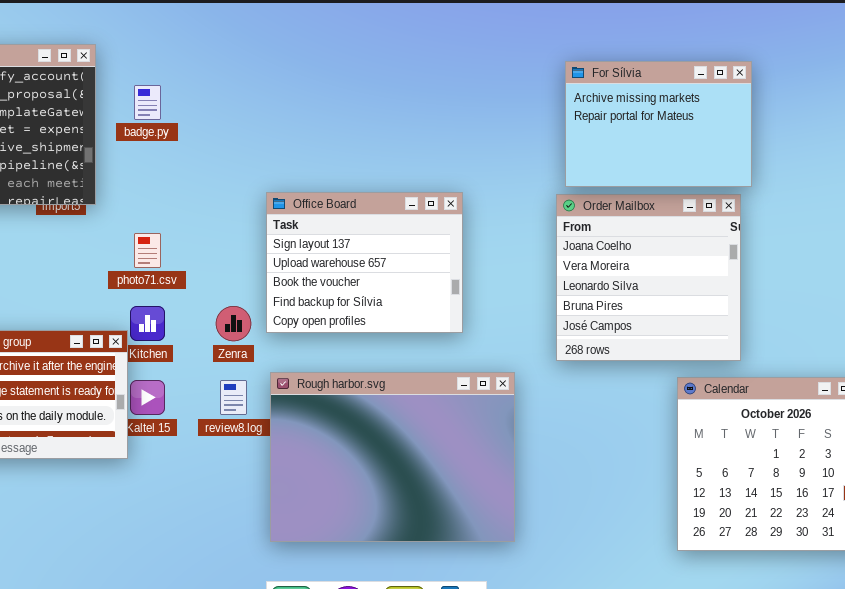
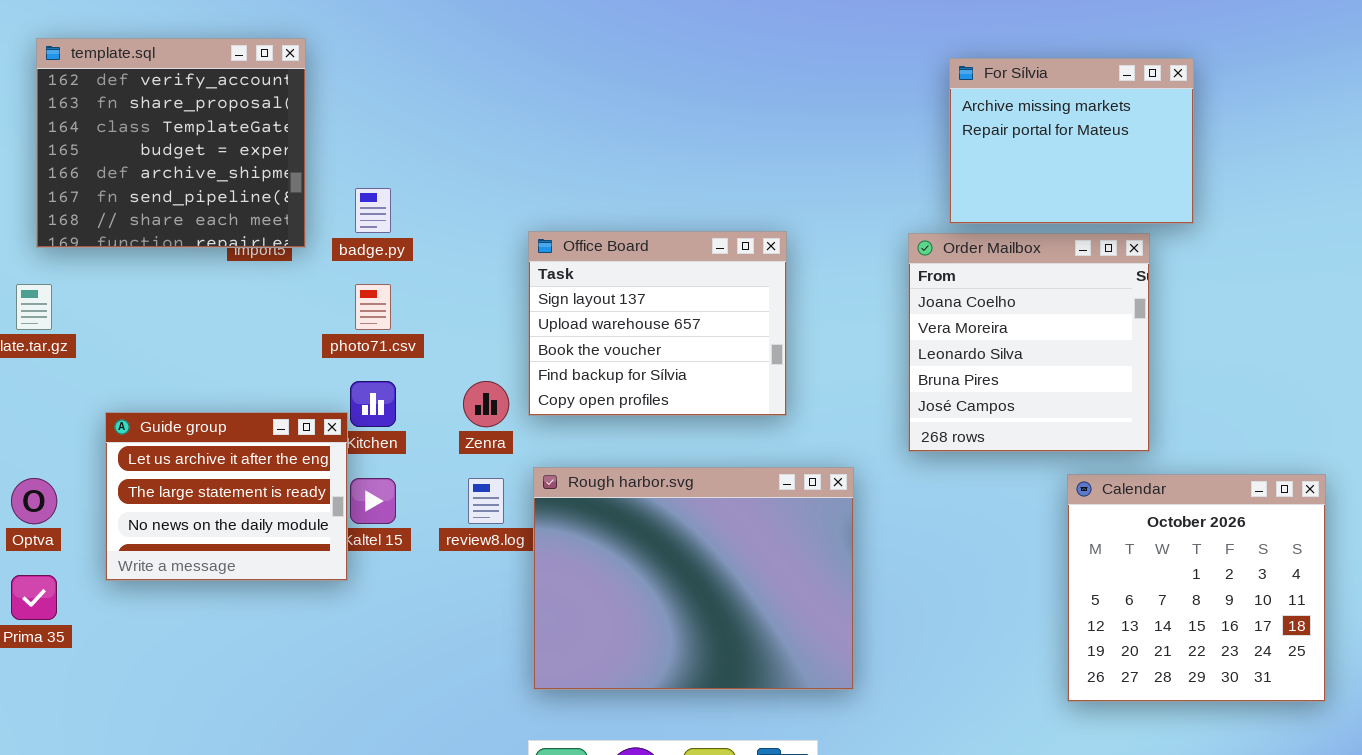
For Sílvia: [565,61,752,187] -> [949,58,1194,224], moved
badge.py: [134,85,161,120] -> [355,188,391,233], moved

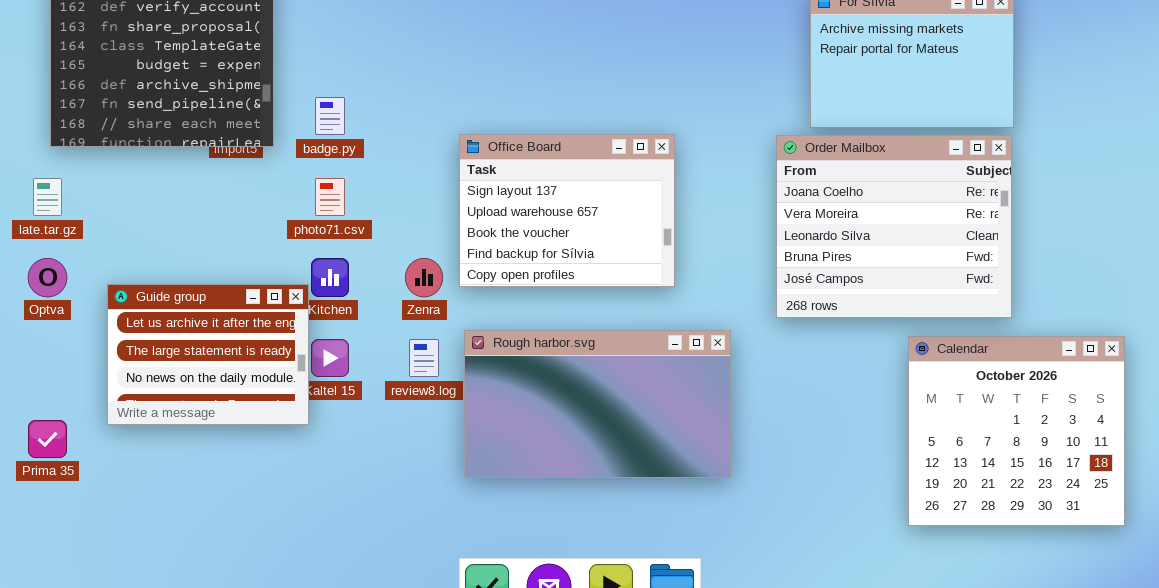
Order Mailbox: [908,233,1150,452] -> [776,135,1012,318], resized
Rough harbor.svg: [533,467,854,690] -> [464,330,731,478], resized
Optva: [11,478,57,524] -> [28,258,67,297], moved

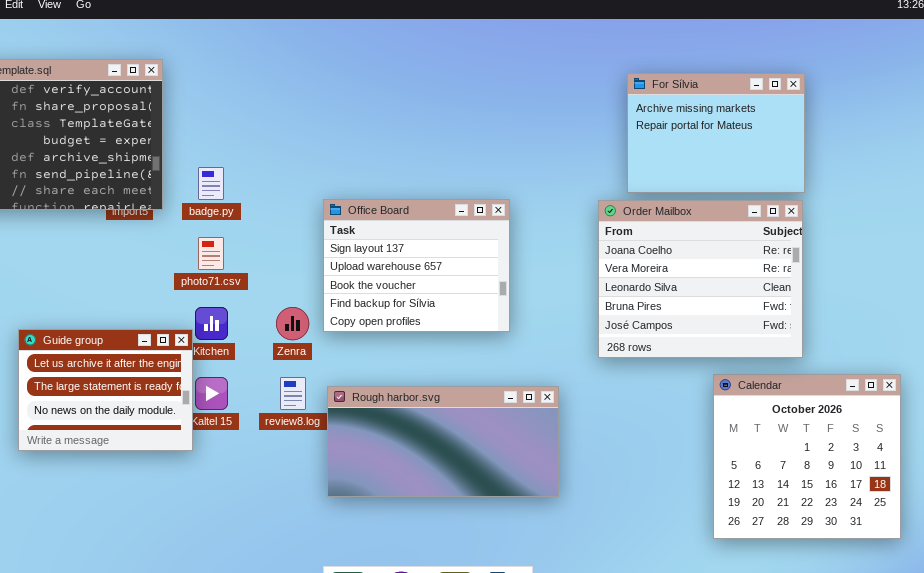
Rough harbor.svg: [464,330,731,478] -> [327,386,559,497], resized

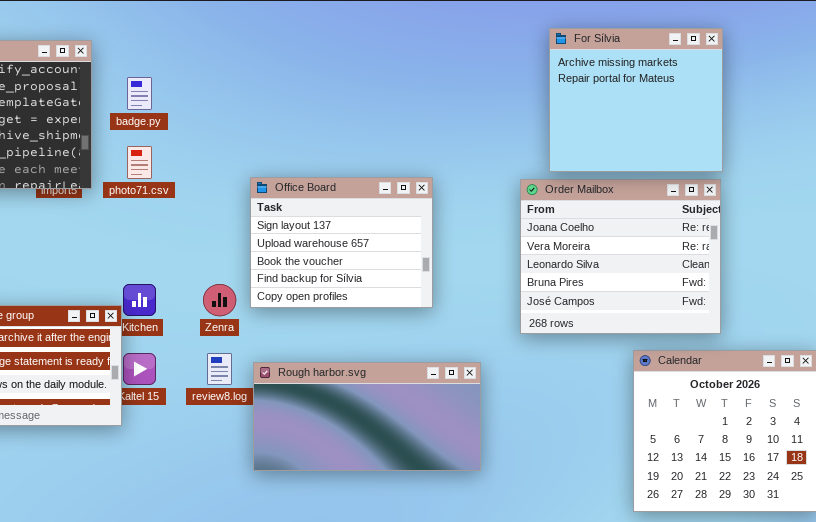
For Sílvia: [627,73,805,193] -> [549,28,723,172], resized
badge.py: [198,167,224,200] -> [127,77,152,110], moved
photo71.csv: [198,237,224,270] -> [127,146,152,179], moved

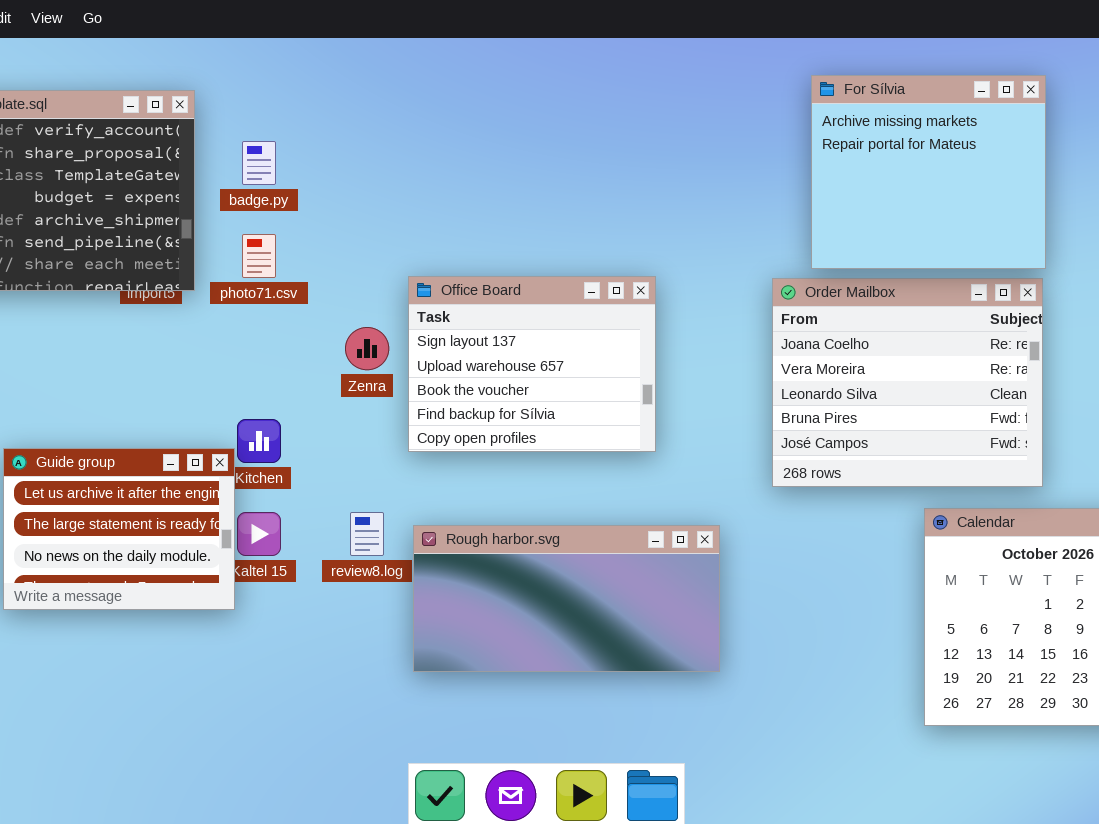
Zenra: [203,284,236,316] -> [345,327,389,370], moved

